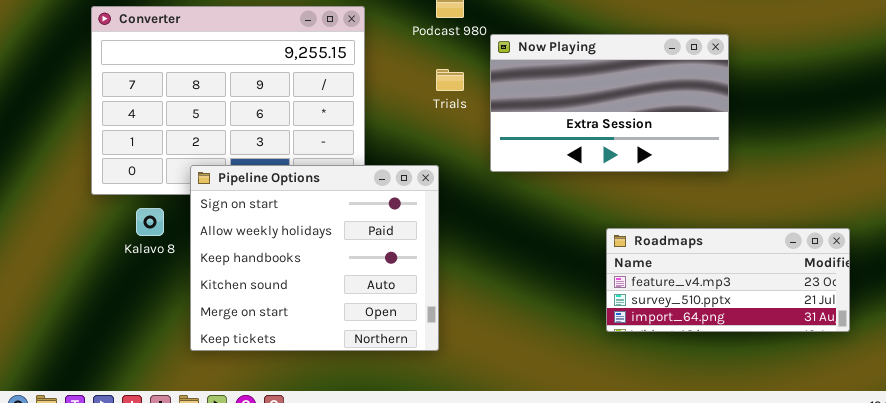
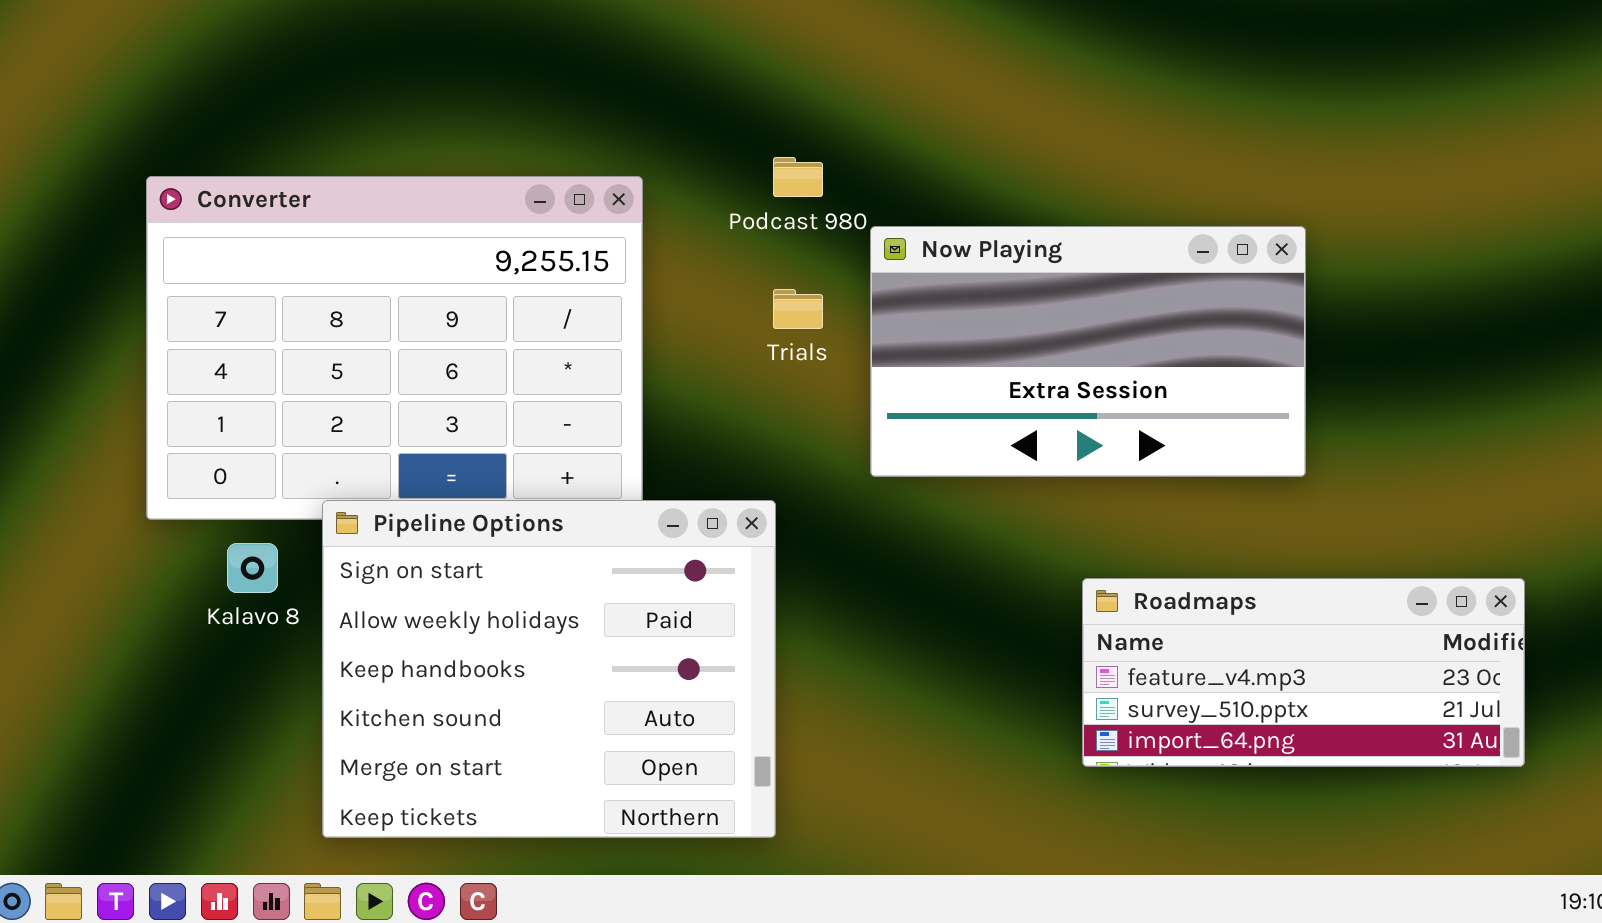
Pipeline Options: [190,165,439,351] -> [322,500,776,838], moved

